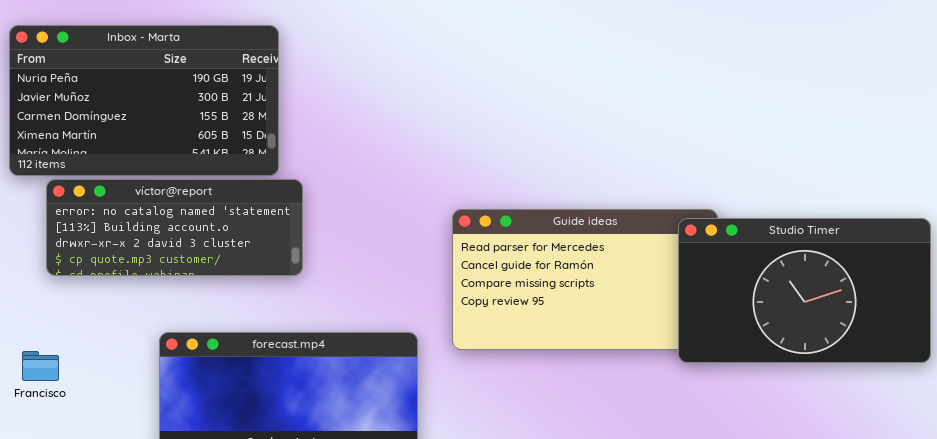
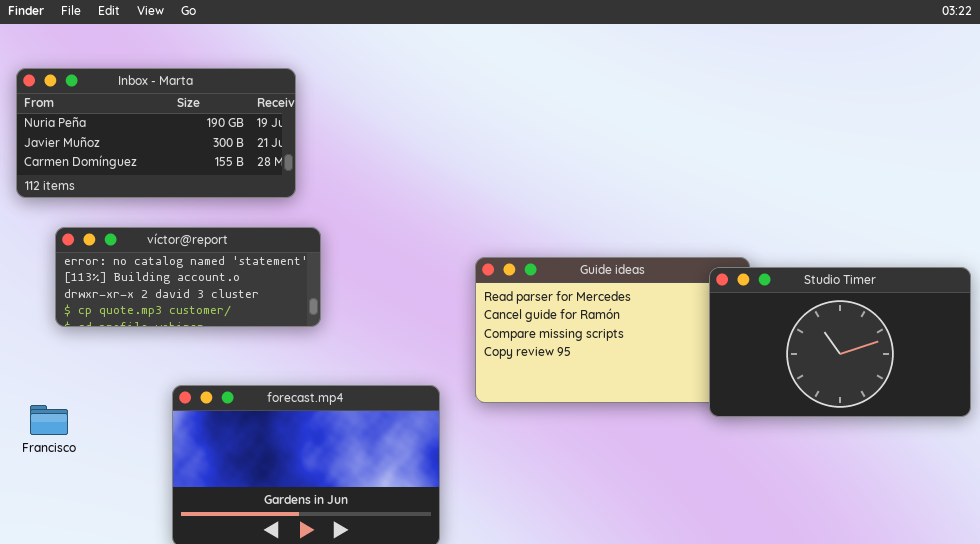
Inbox - Marta: [9,25,279,176] -> [16,68,296,198], resized

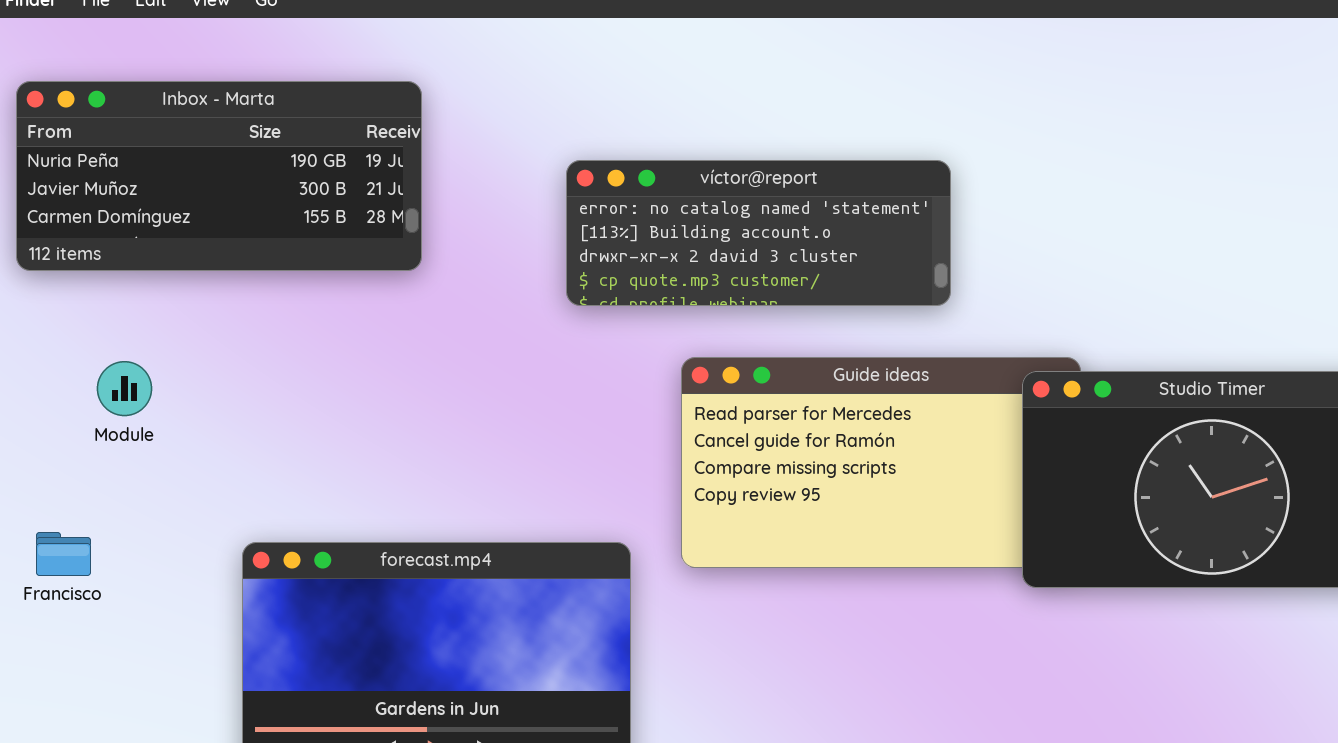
víctor@report: [55,227,321,327] -> [566,160,951,306], moved
Francisco: [30,405,68,435] -> [36,532,91,576], moved

